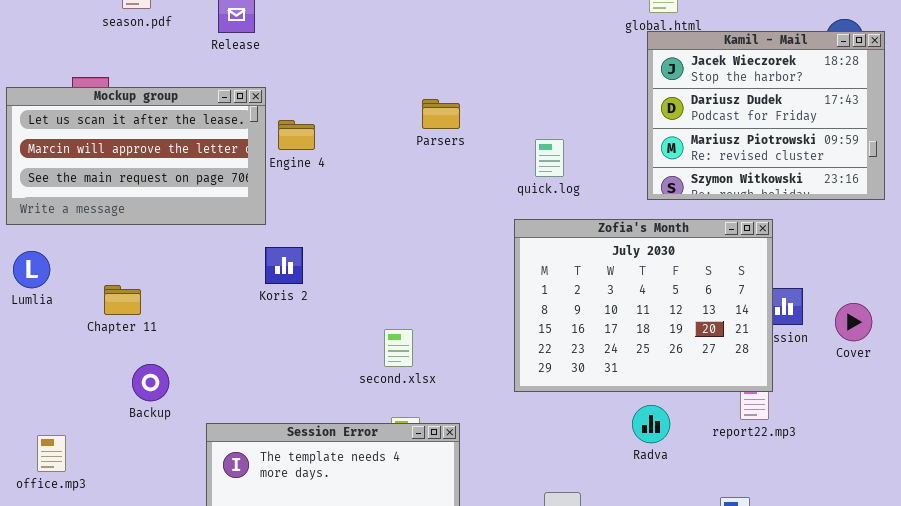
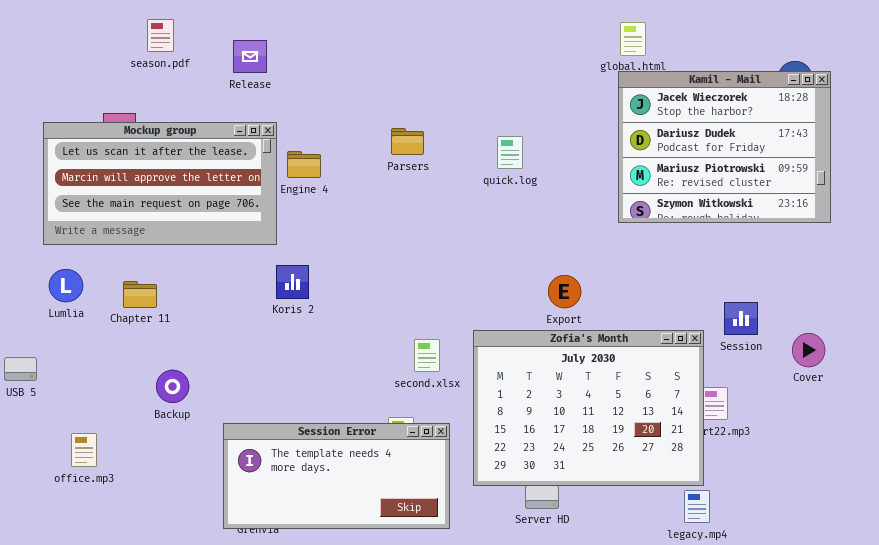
Parsers: [422,99,460,129] -> [391,128,424,155], moved
quick.log: [535,139,564,177] -> [497,136,523,169], moved
Zofia's Month: [514,219,773,392] -> [473,330,704,486], moved
Chapter 11: [104,285,141,315] -> [123,281,157,308], moved
Cover: [835,303,872,341] -> [792,333,825,367], moved
second.xlsx: [384,329,413,367] -> [414,339,440,372], moved

